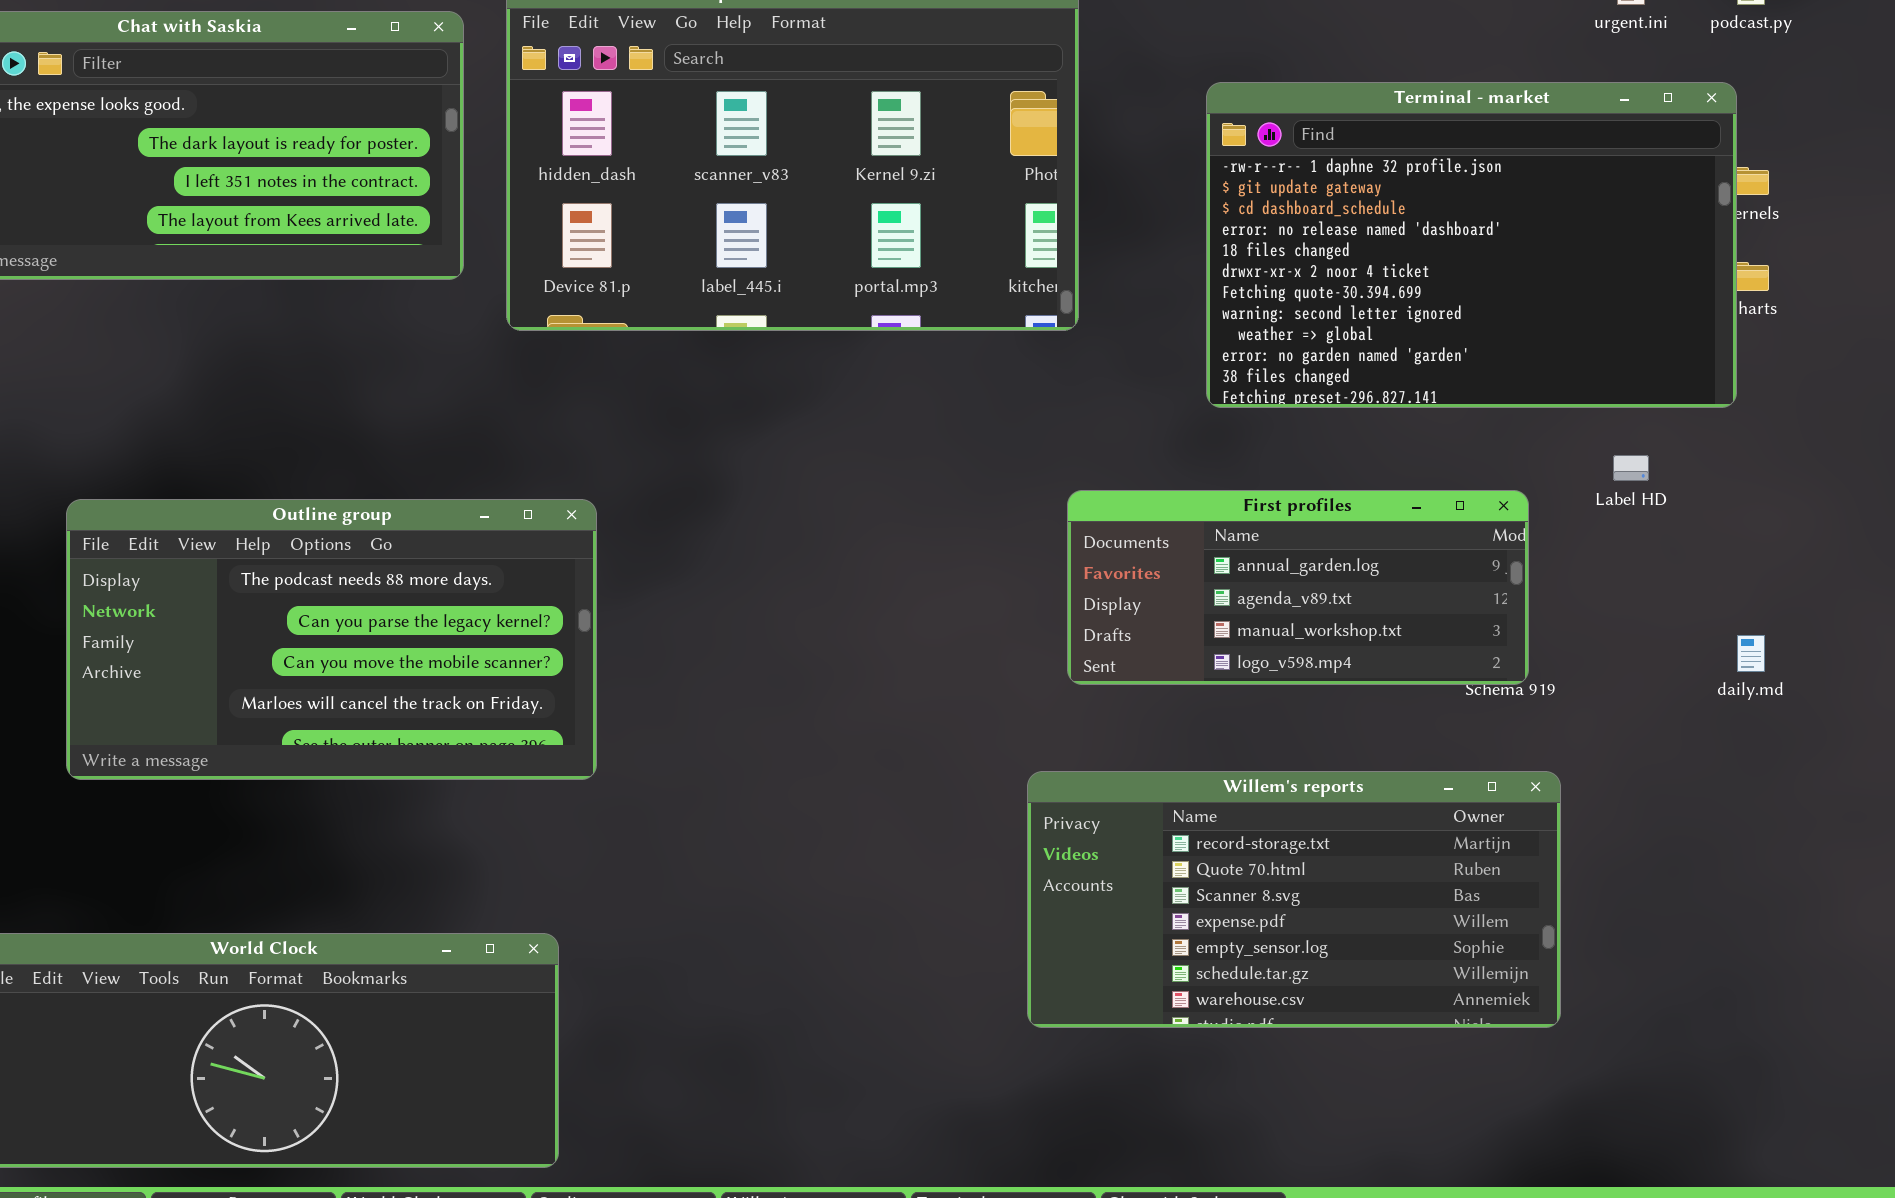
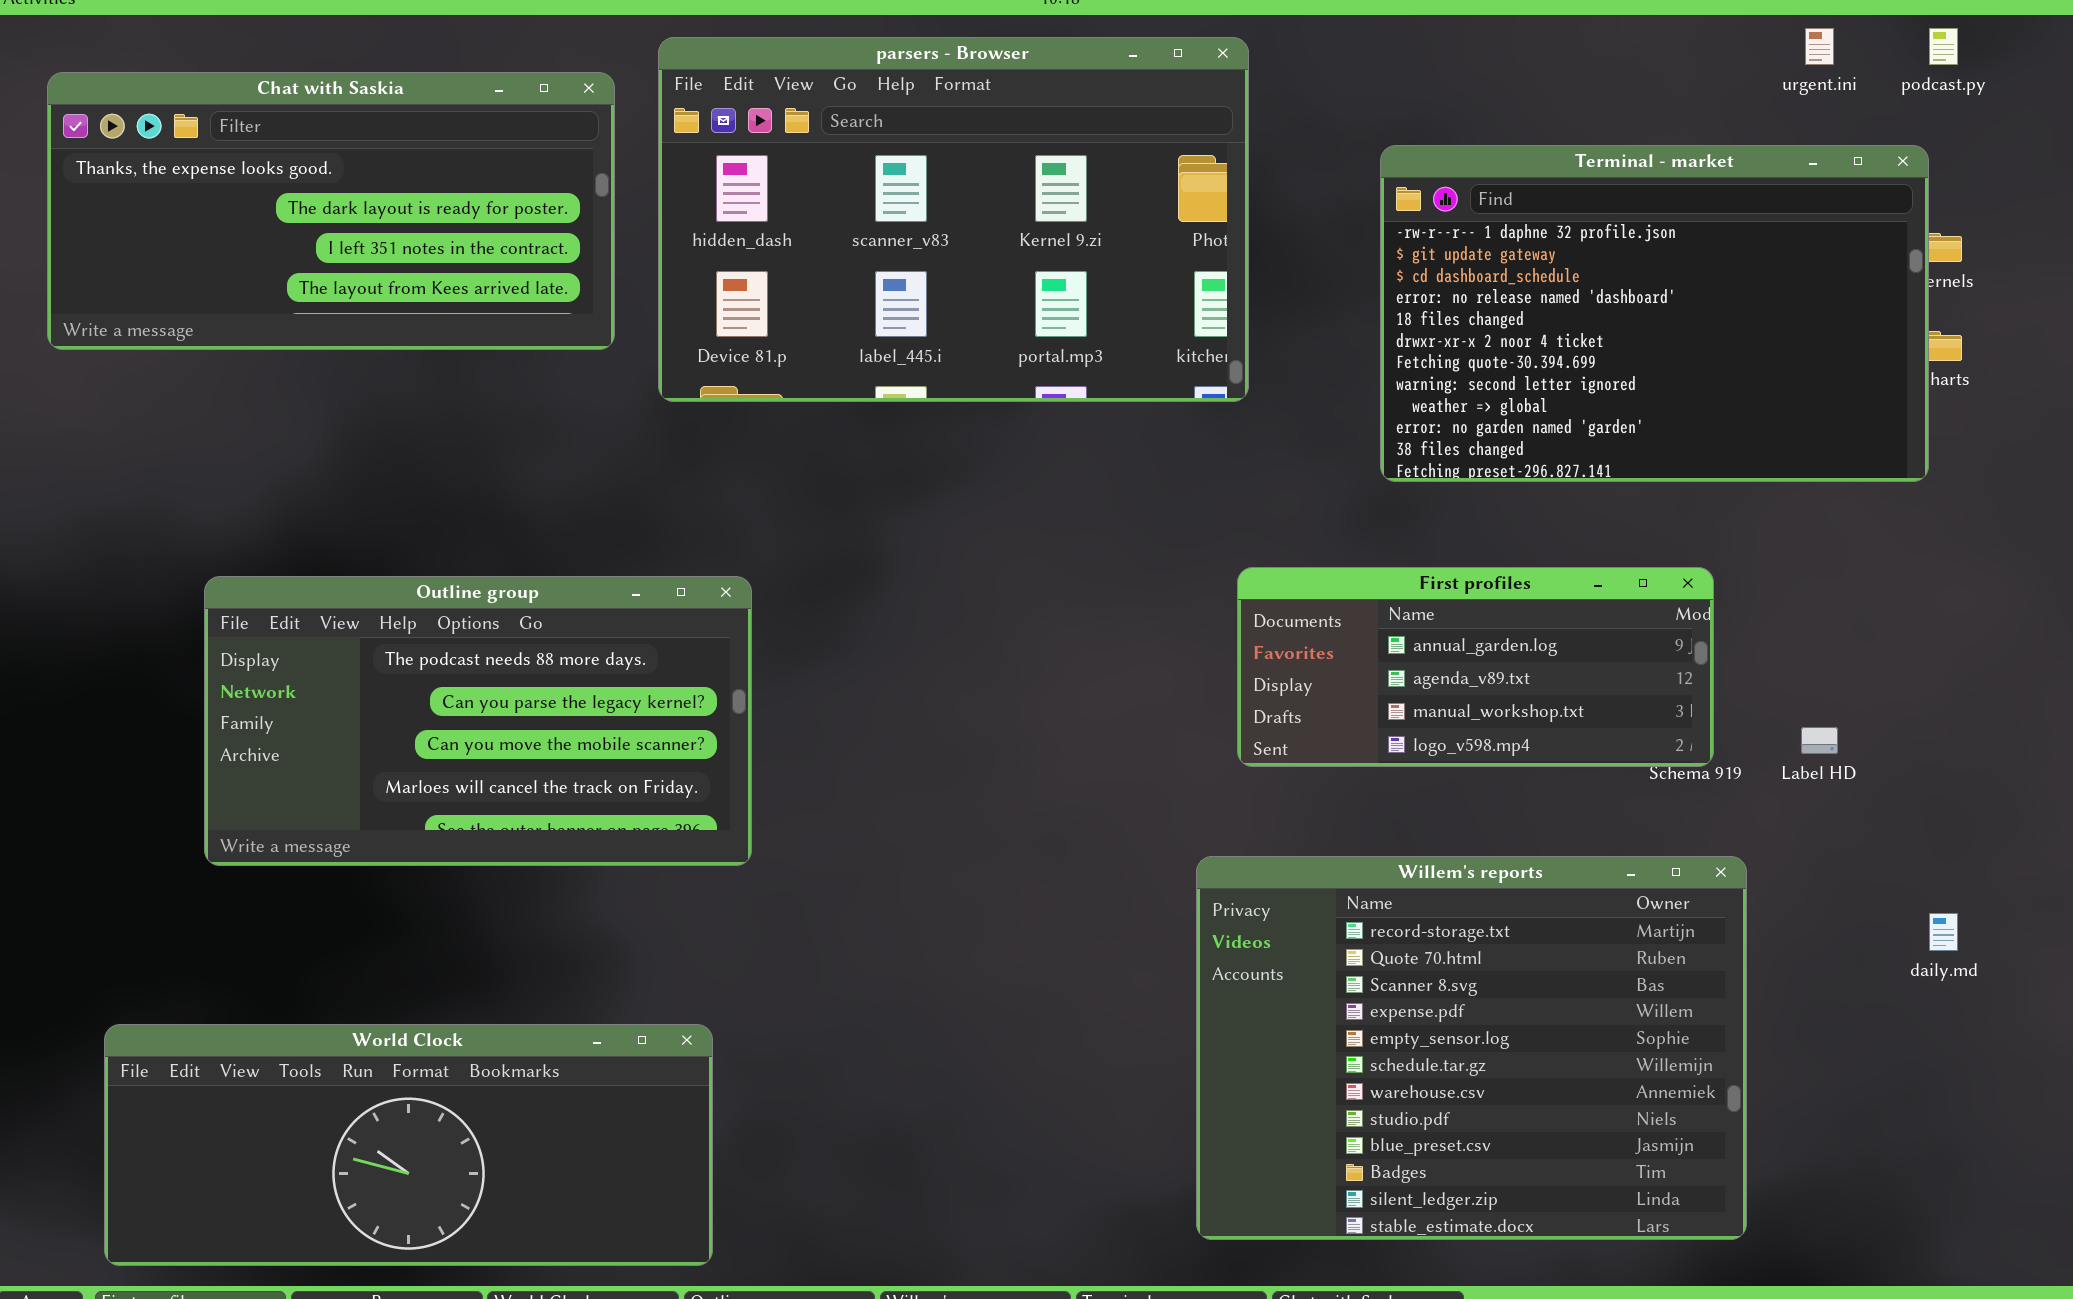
Label HD: [1613,455,1649,481] -> [1801,727,1838,754], moved
daily.md: [1737,635,1765,672] -> [1929,913,1958,951], moved
Willem's reports: [1027,771,1561,1028] -> [1196,856,1747,1240], resized

